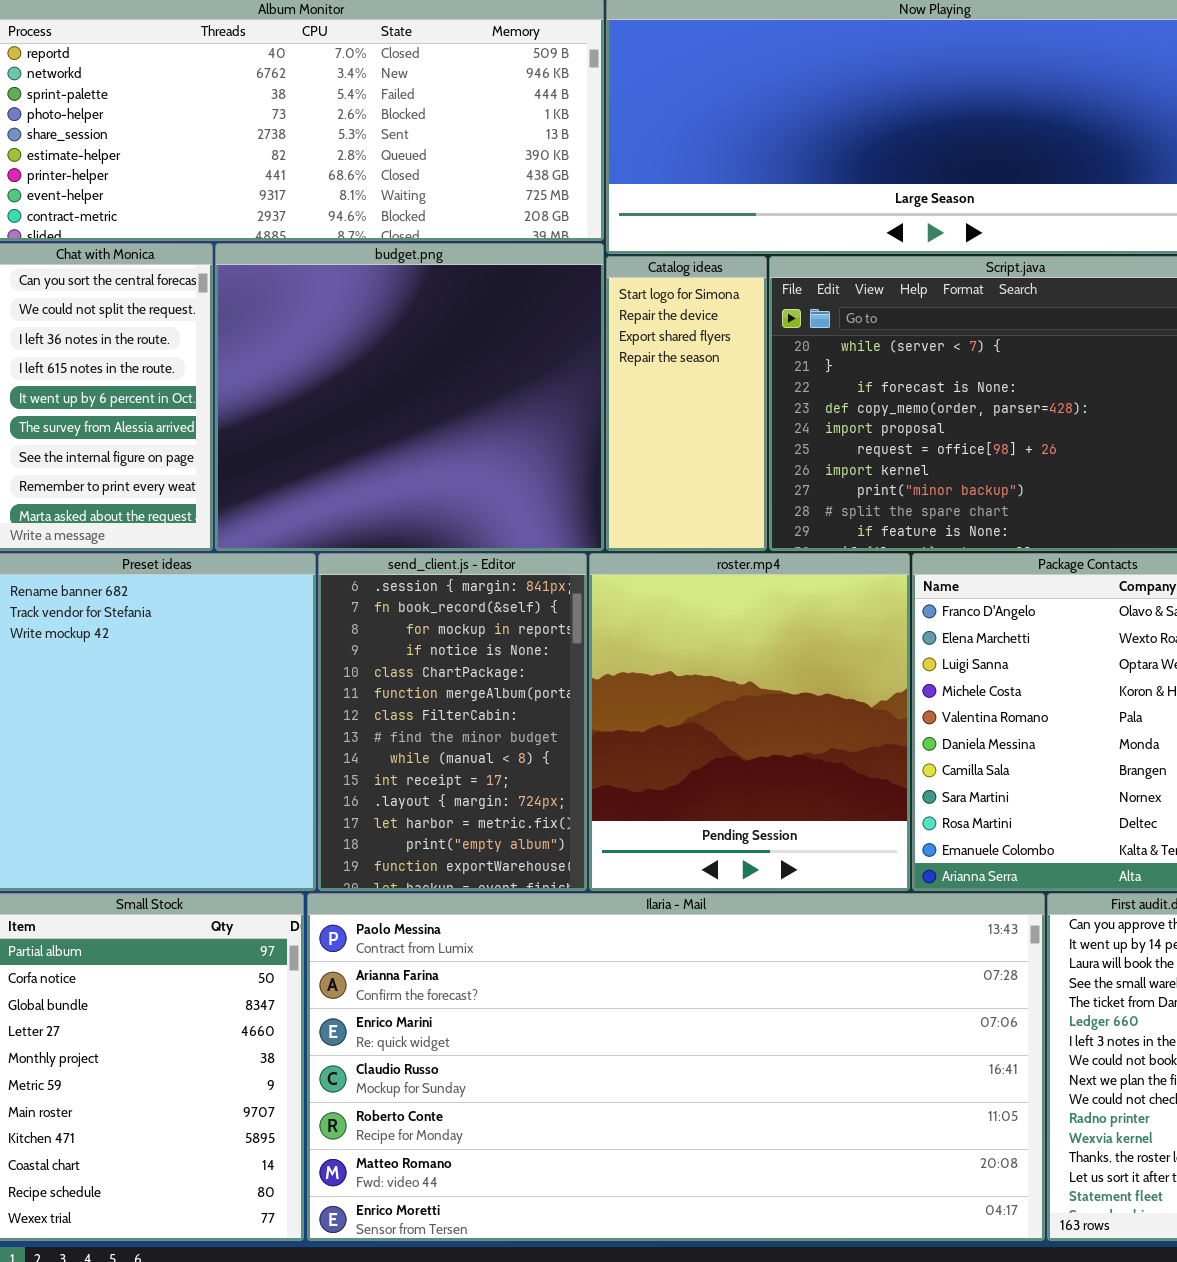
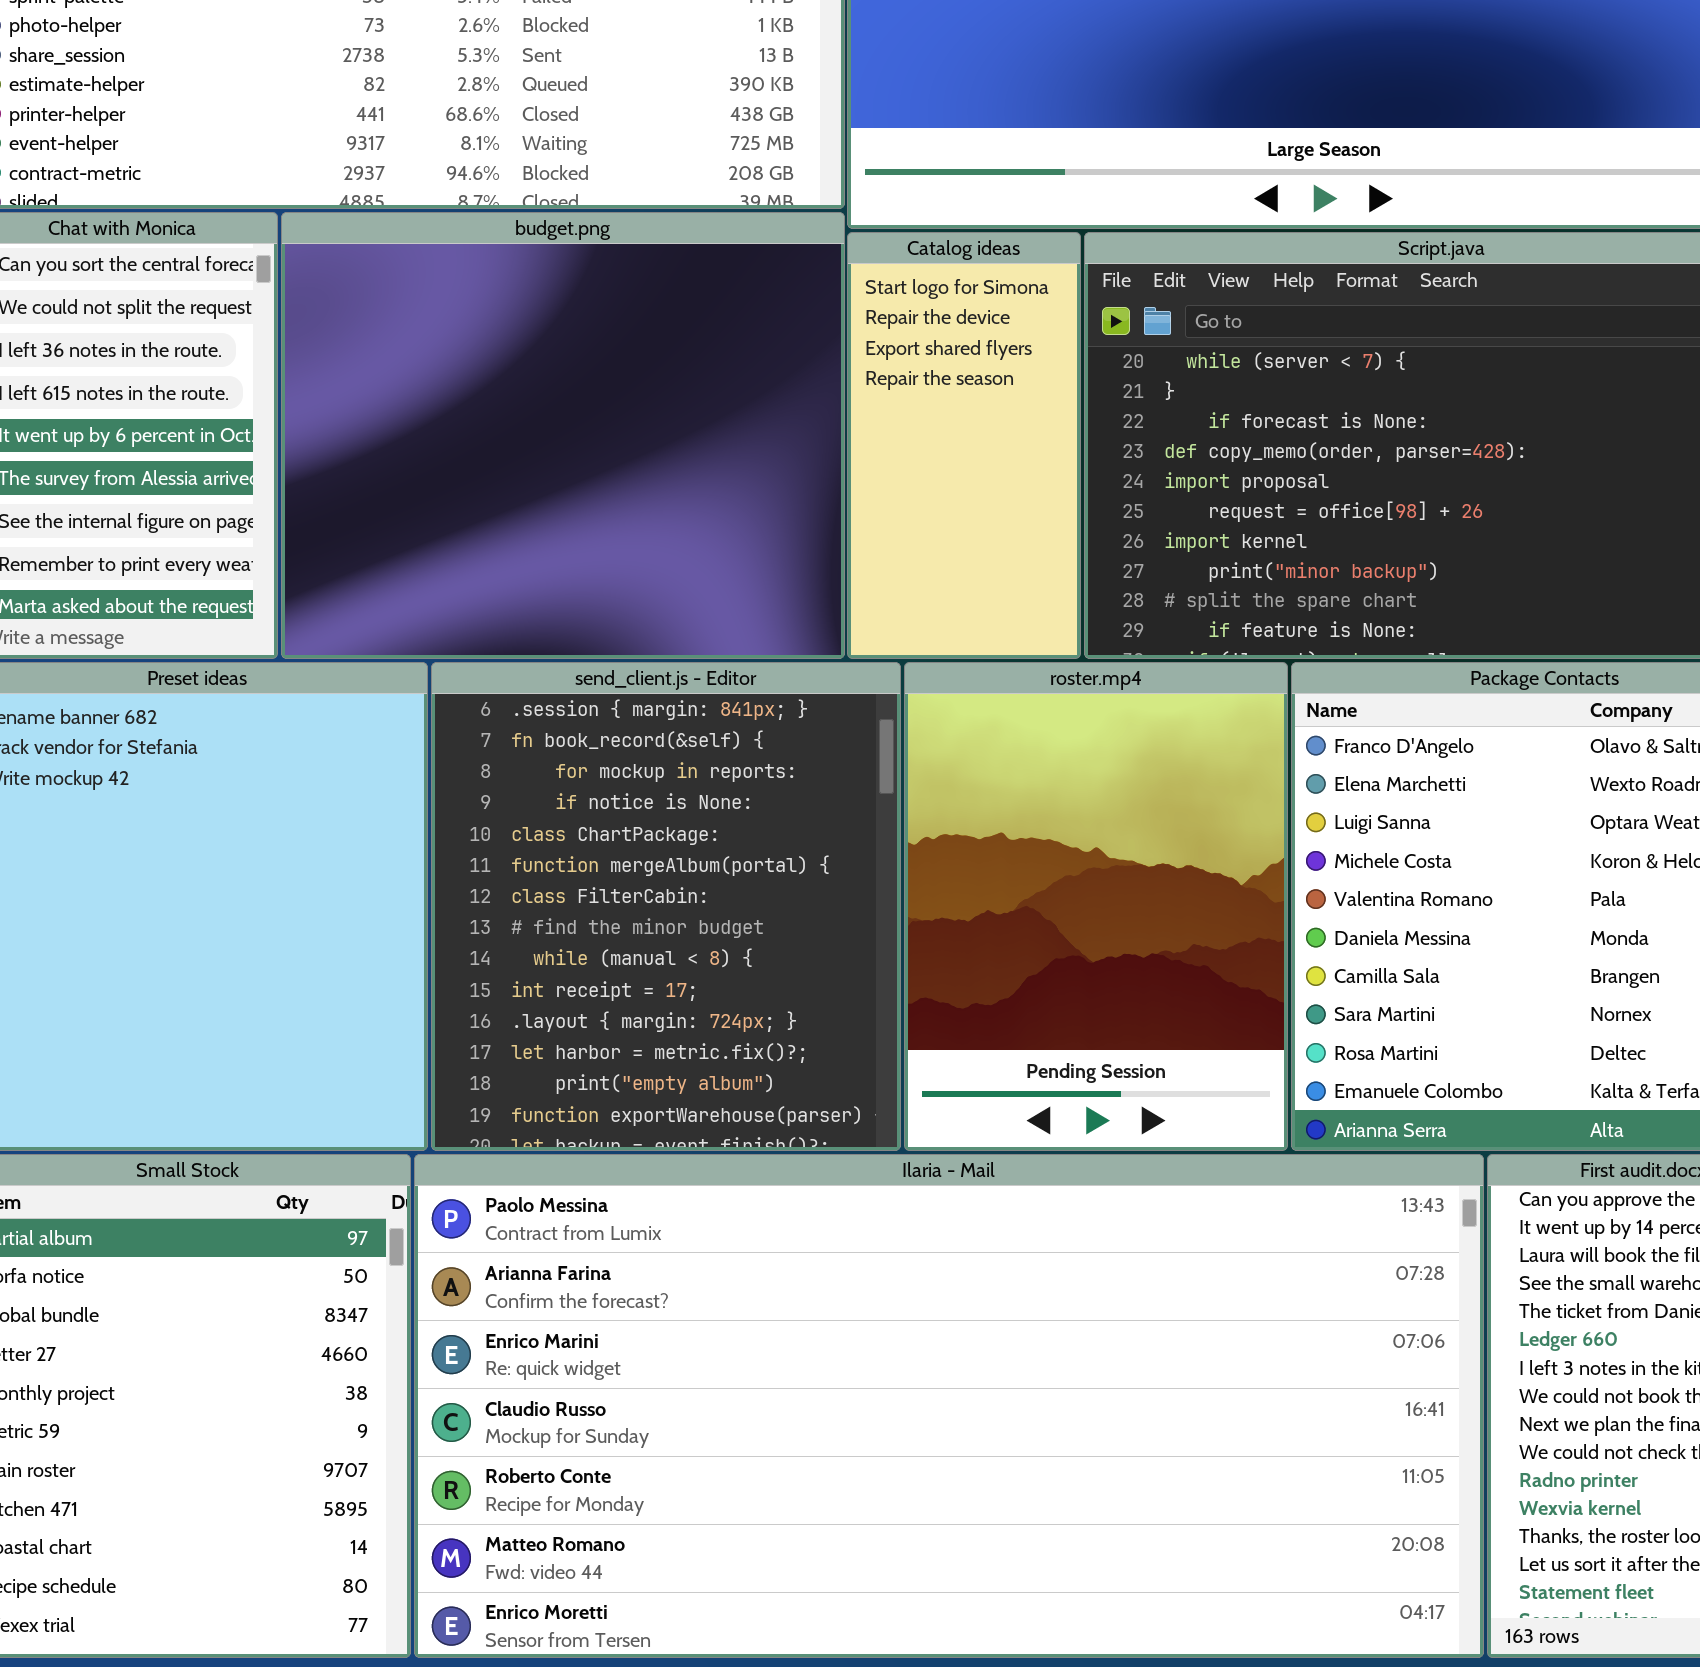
send_client.js - Editor: [318,553,587,891] -> [431,662,901,1151], resized
roster.mp4: [589,553,910,891] -> [904,662,1288,1151], resized

